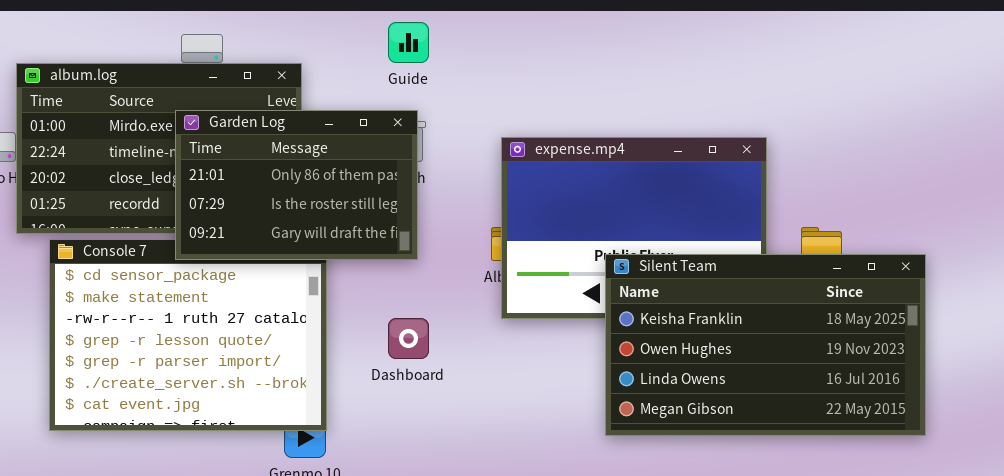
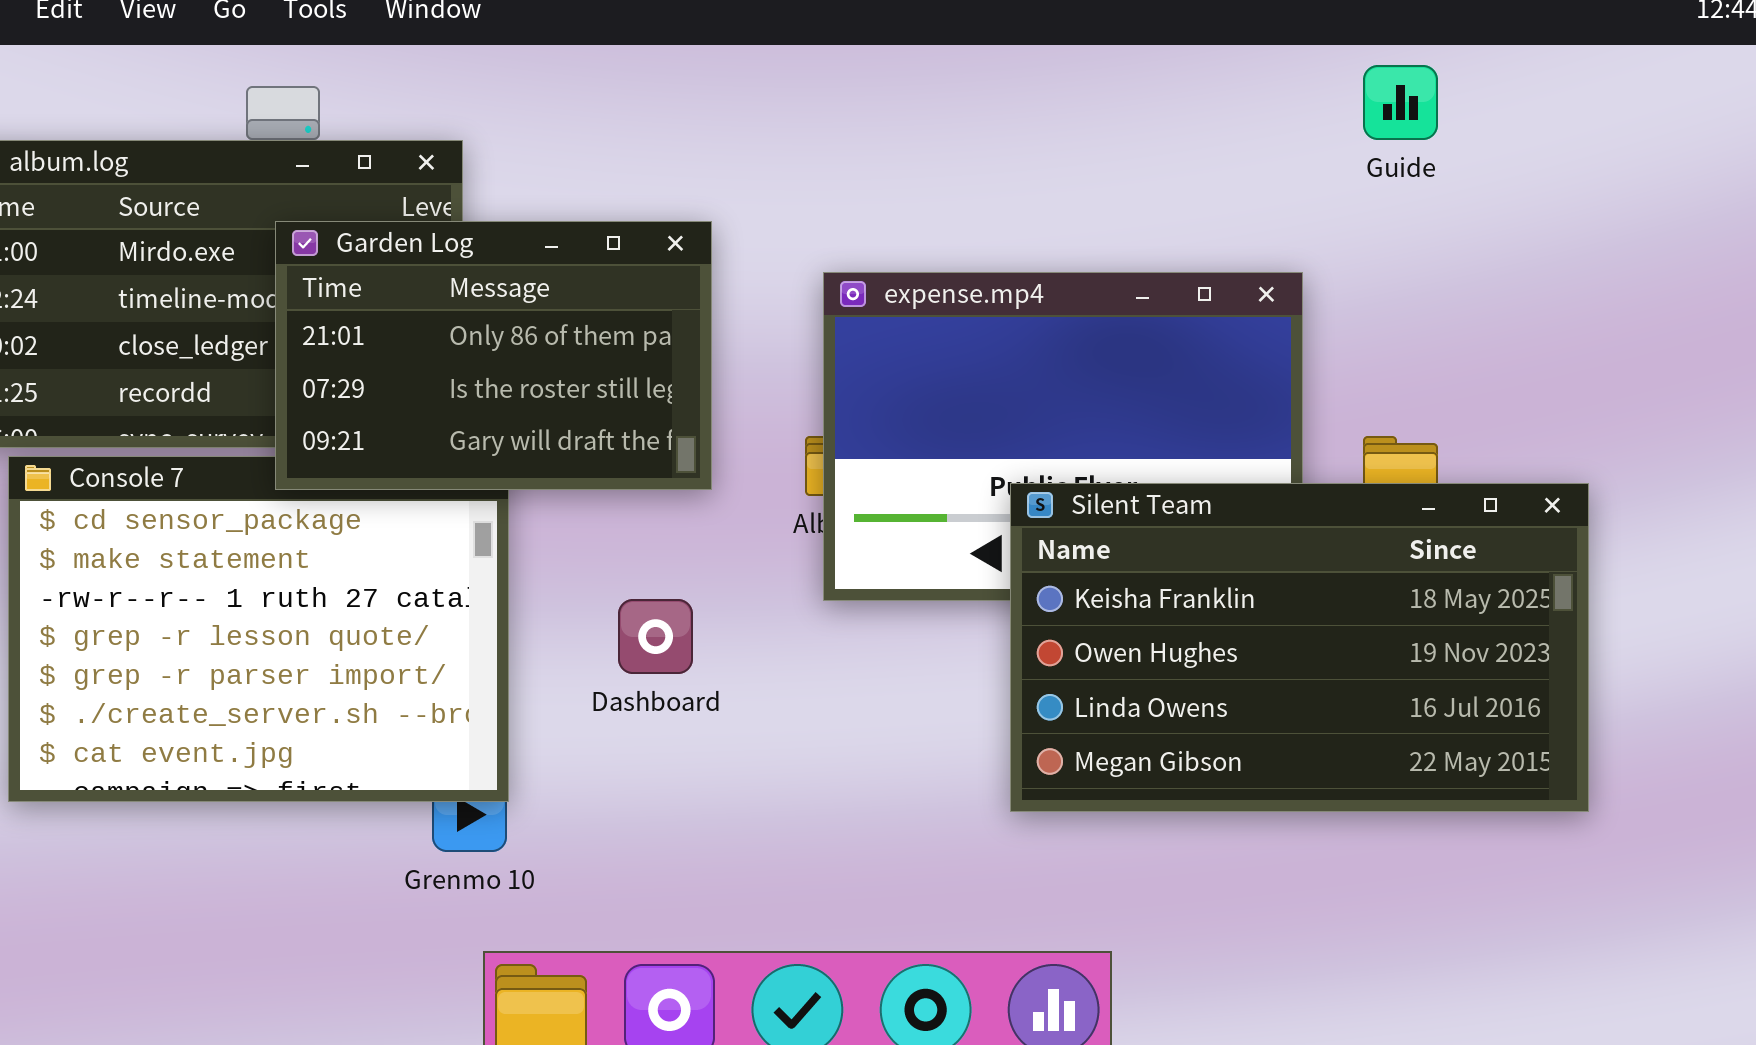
Guide: [388,22,429,63] -> [1363,65,1438,140], moved
Garden Log: [175,110,418,260] -> [275,221,712,490], moved

